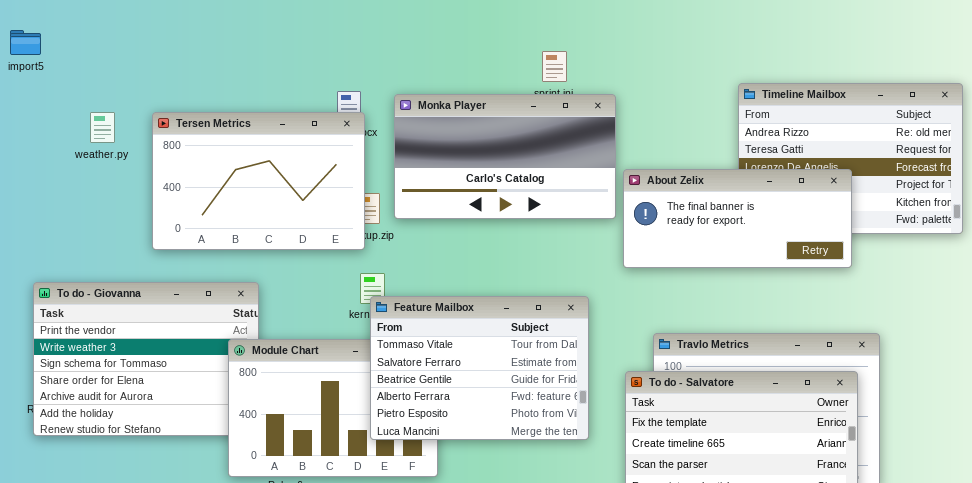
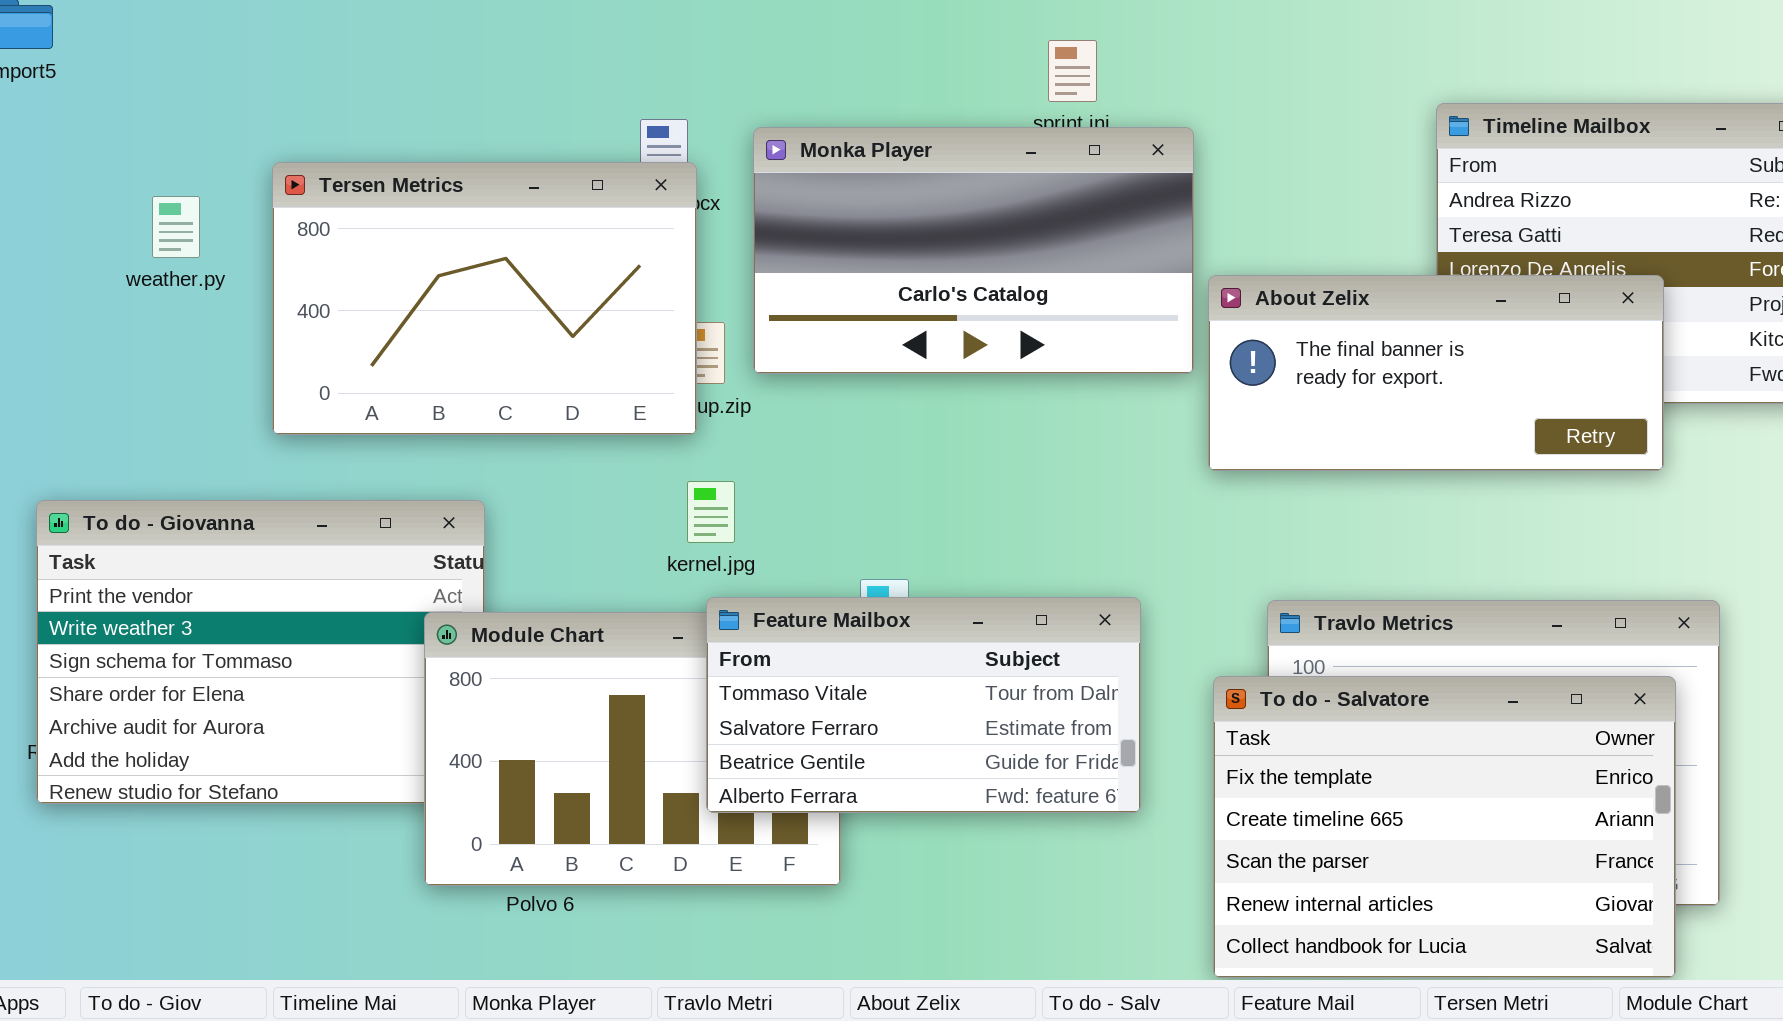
weather.py: [90,112,115,143] -> [152,196,200,258], moved
Feature Mailbox: [370,296,589,440] -> [706,597,1141,813], resized

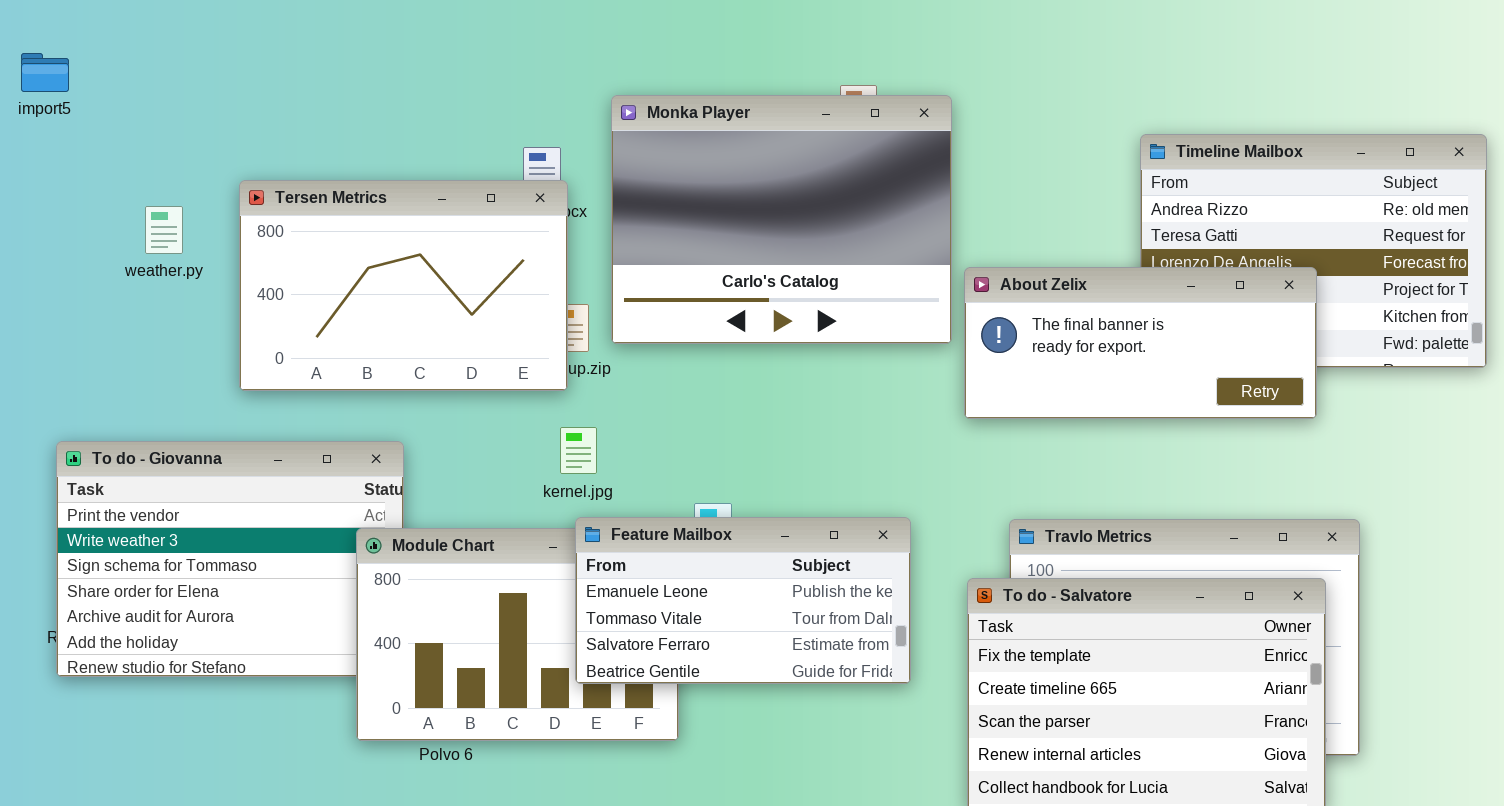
Monka Player: [753,127,1194,374] -> [611,95,952,344], resized
Feature Mailbox: [706,597,1141,813] -> [575,517,911,684], scrolled up 1 row

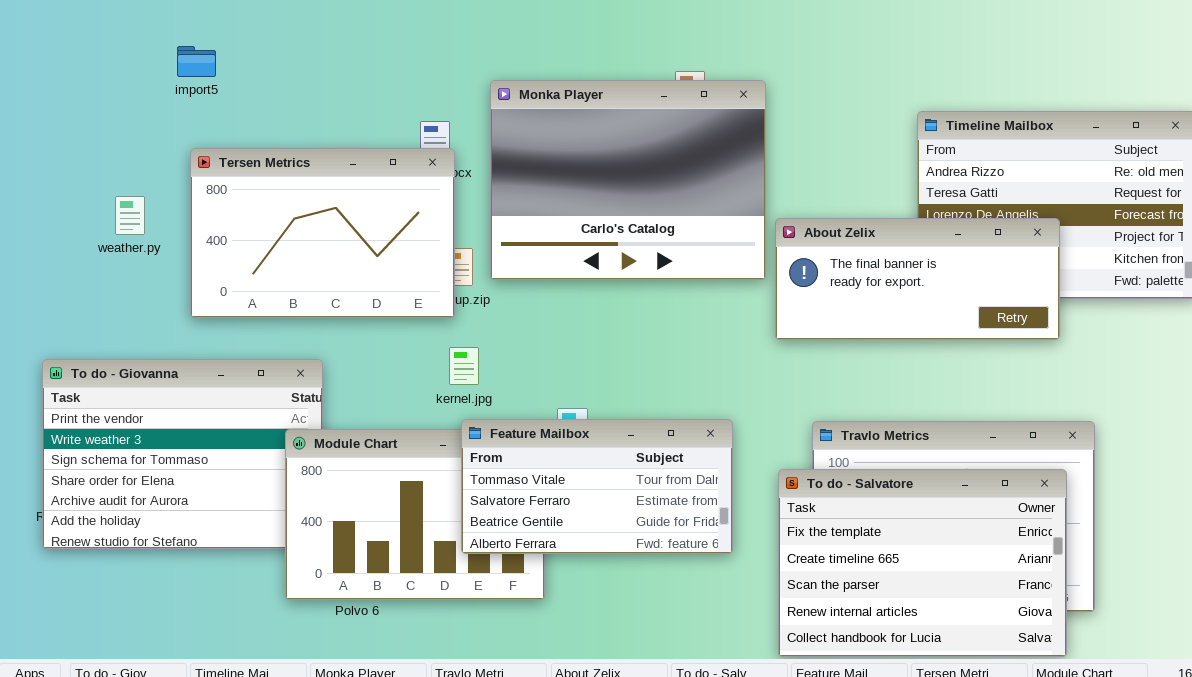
import5: [21,53,69,92] -> [177,46,216,77], moved
weather.py: [145,206,183,254] -> [115,196,145,235], moved
Feature Mailbox: [575,517,911,684] -> [461,419,733,554], scrolled down 1 row

